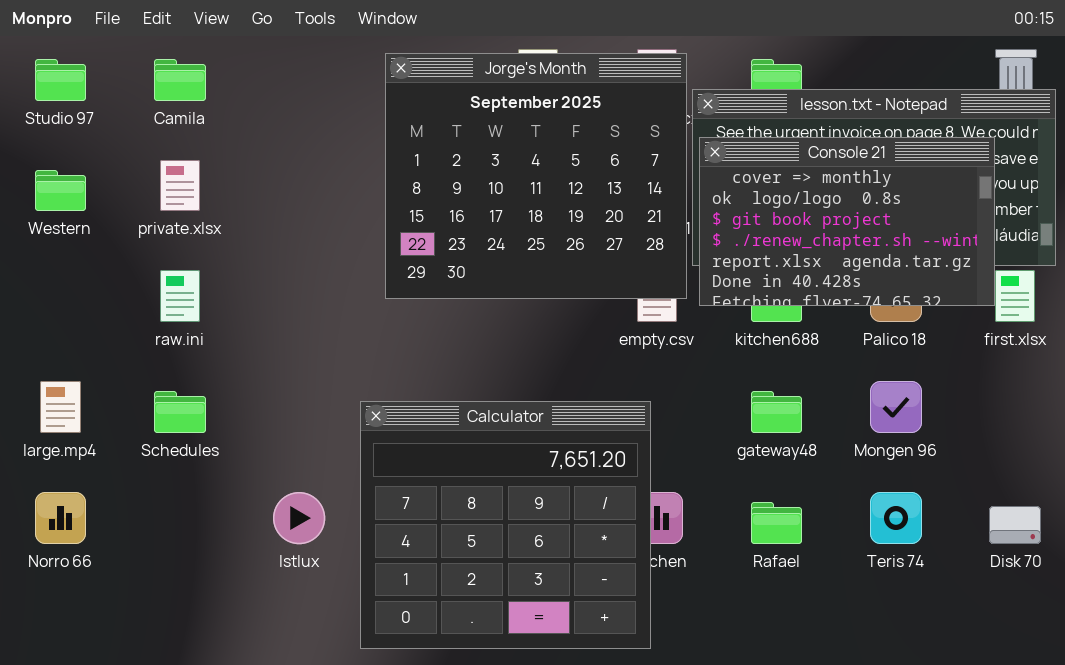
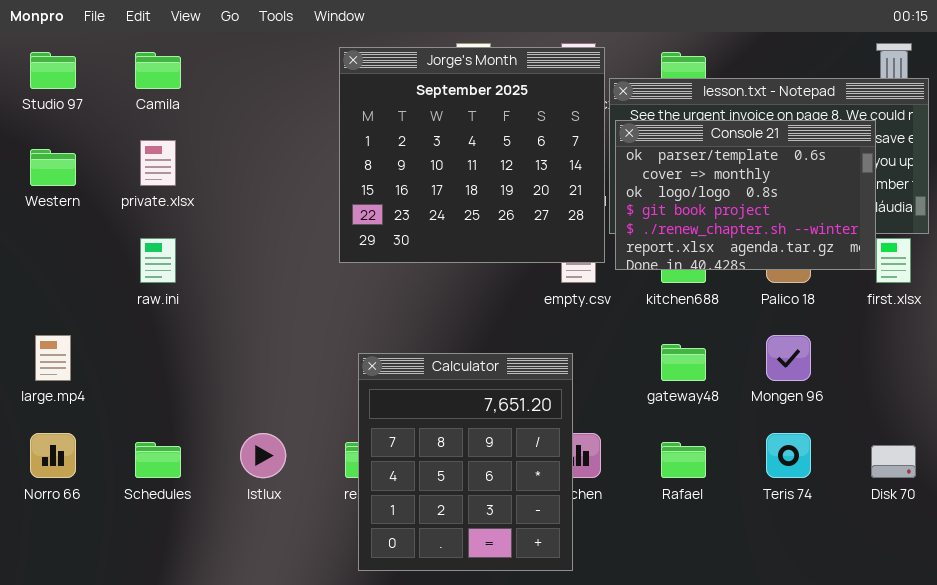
Console 21: [699,137,995,306] -> [615,120,876,270], scrolled up 1 row
Schedules: [154,391,206,433] -> [135,442,181,478], moved
Calculator: [360,401,651,649] -> [358,353,573,571], resized

